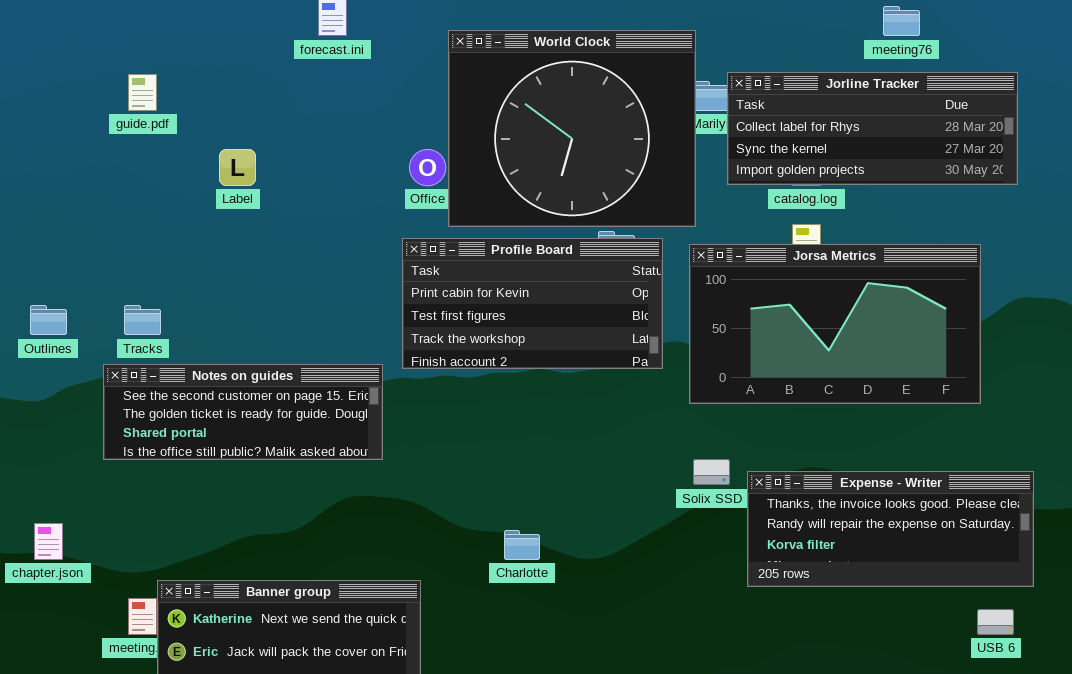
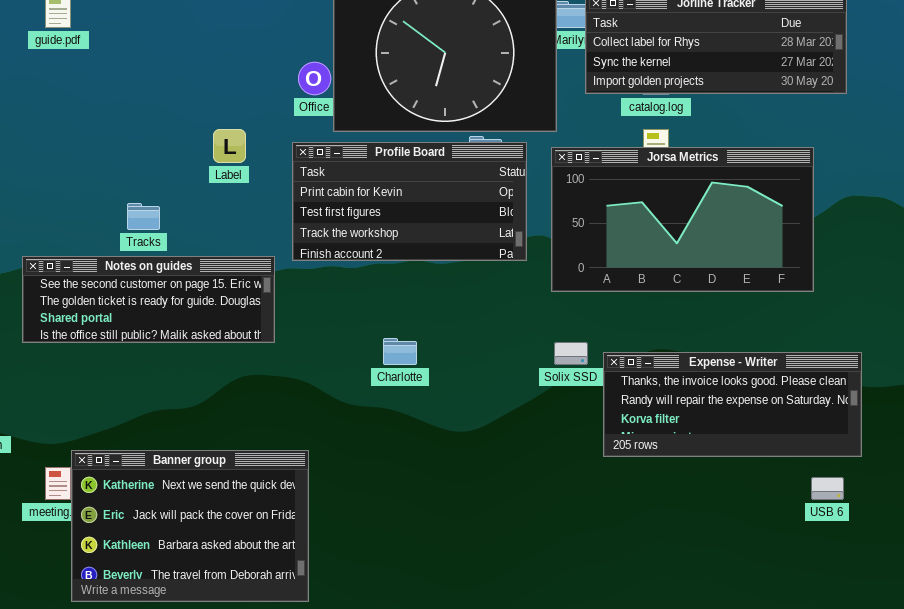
Label: [219,149,256,186] -> [213,129,246,163], moved
Tracks: [124,305,161,335] -> [127,203,160,230], moved
Charlotte: [504,530,540,560] -> [383,338,417,365], moved

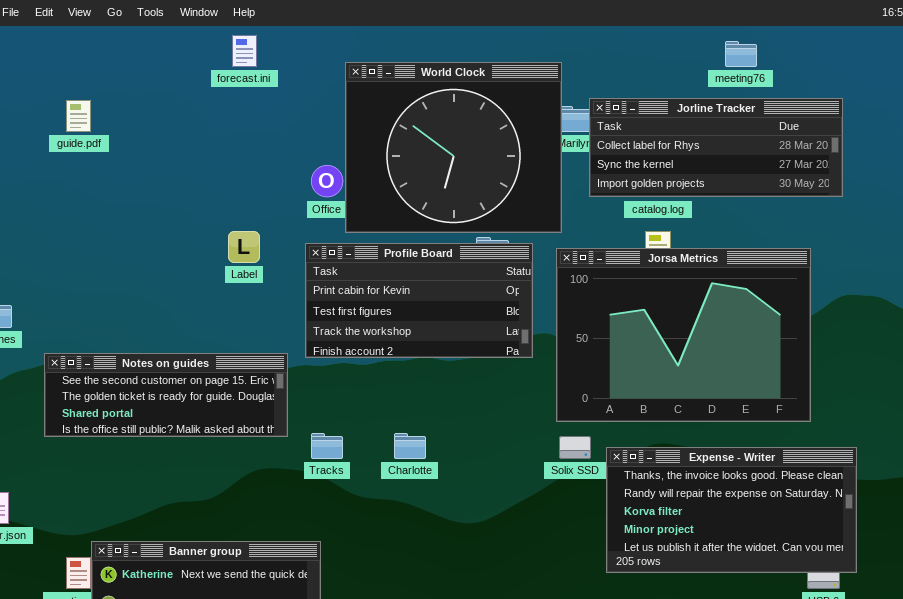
Jorsa Metrics: [551,147,814,292] -> [556,248,811,422], resized
Tracks: [127,203,160,230] -> [311,433,343,459], moved
Expense - Writer: [603,352,862,457] -> [606,447,857,573], resized

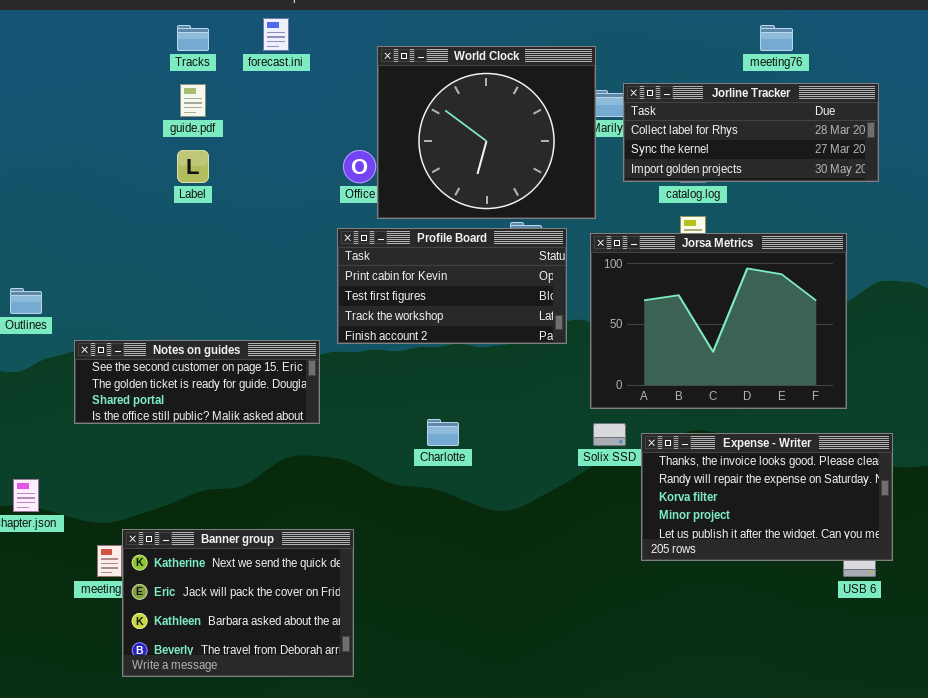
guide.pdf: [66,100,91,132] -> [180,84,206,117], moved
Label: [228,231,260,263] -> [177,150,209,183], moved
Tracks: [311,433,343,459] -> [177,25,209,51], moved

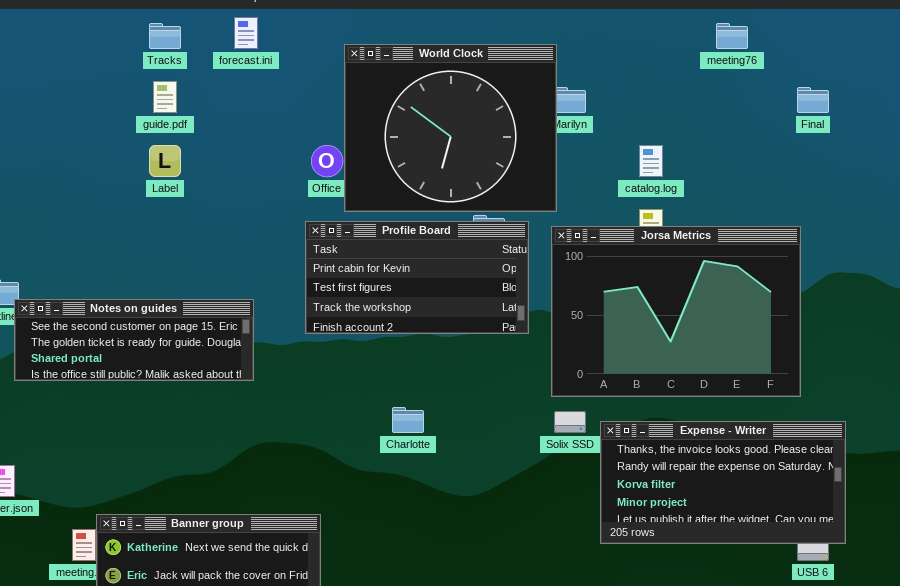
Jorline Tracker: [623,83,879,182] -> none, closed
Notes on guides: [74,340,320,424] -> [14,299,254,381], moved

